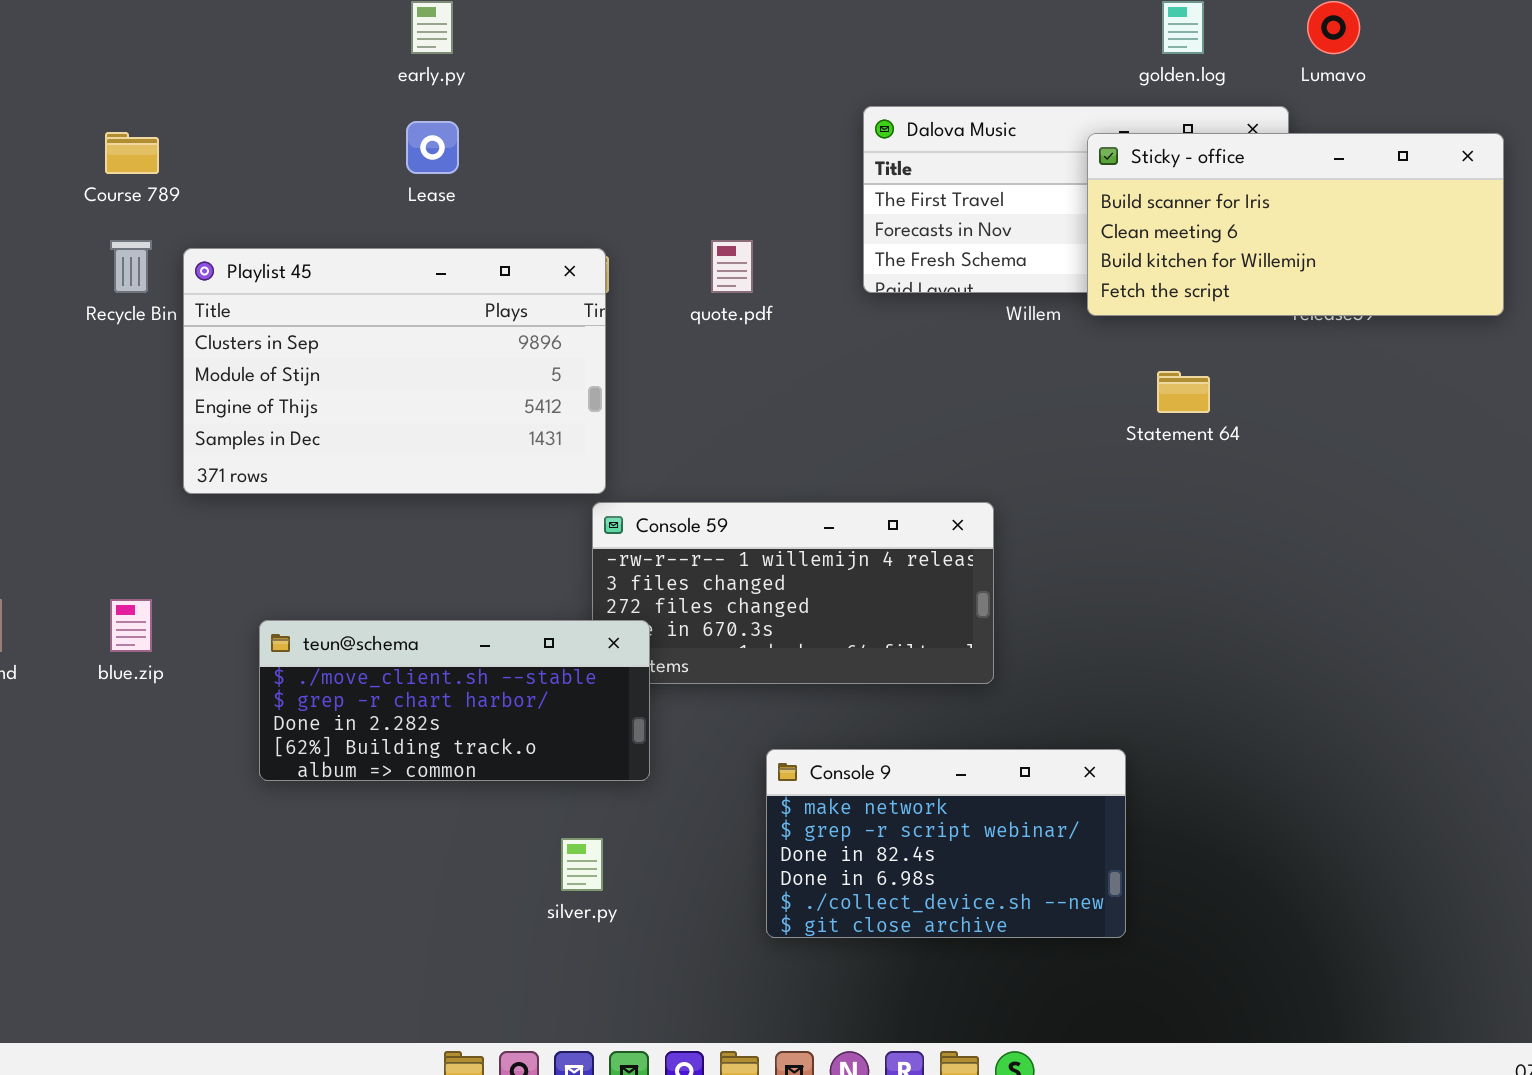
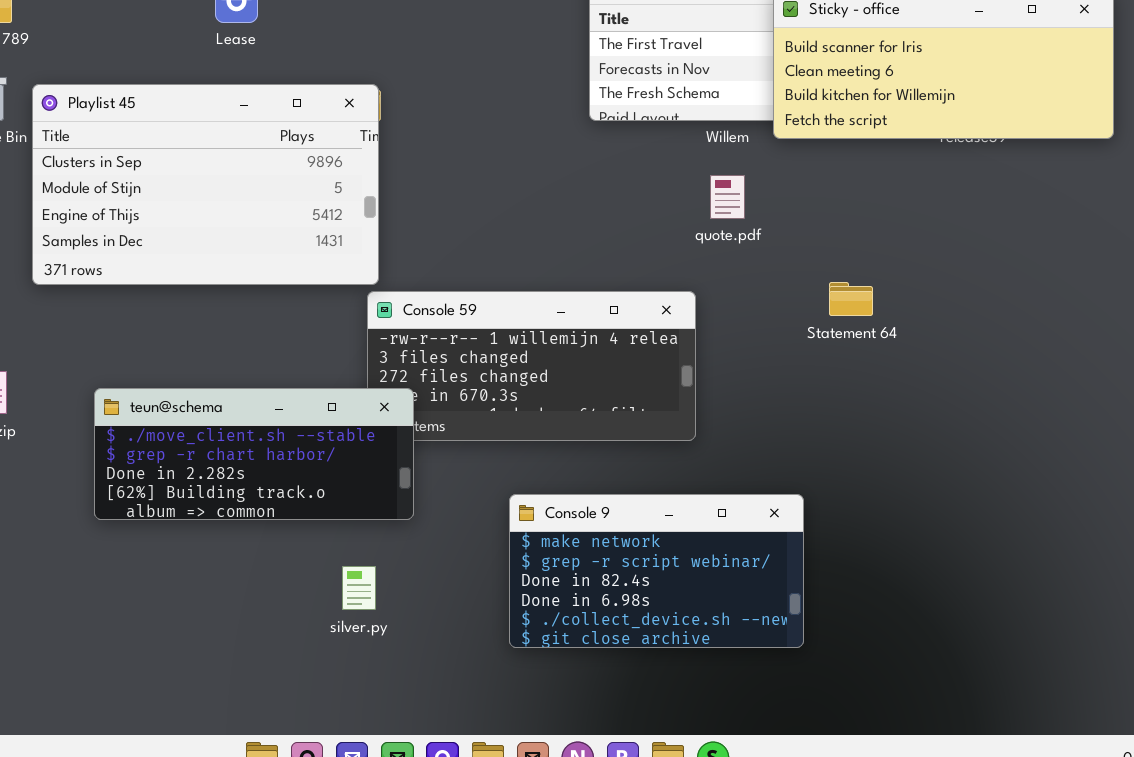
quote.pdf: [711,240,753,293] -> [710,175,745,219], moved
Statement 64: [1157,371,1210,413] -> [829,282,873,316], moved

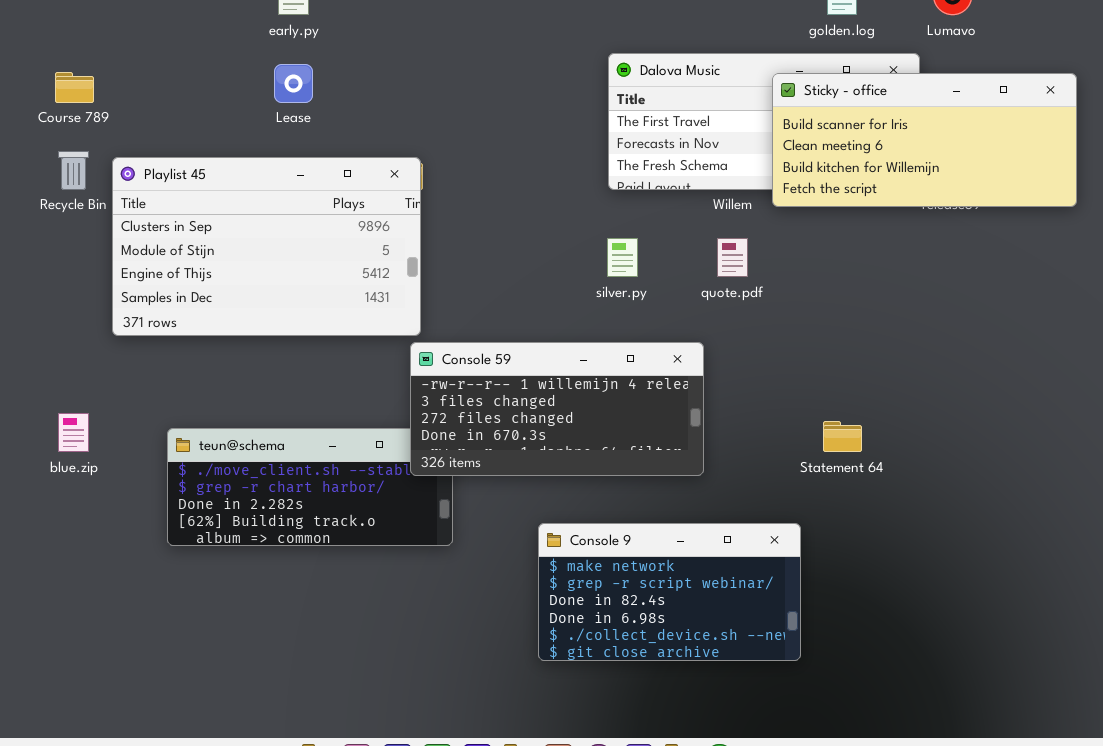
Statement 64: [829,282,873,316] -> [823,421,862,452], moved
Console 59: [367,291,696,441] -> [410,342,704,476], raised
silver.py: [342,566,376,610] -> [607,238,638,277], moved

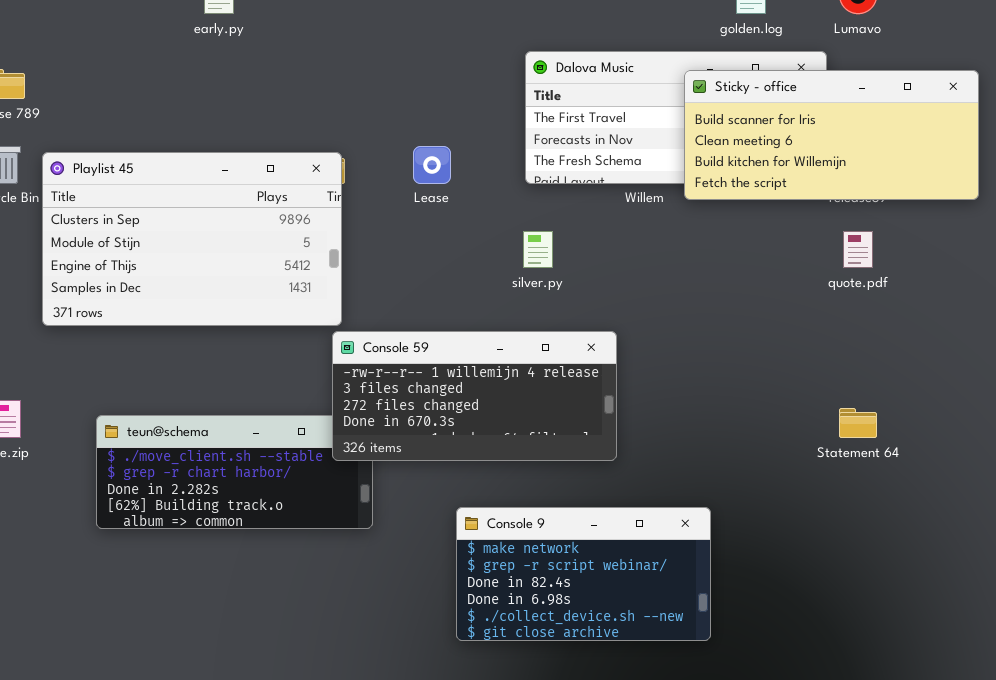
Lease: [274,64,313,103] -> [413,146,451,184], moved
quote.pdf: [717,238,748,277] -> [843,231,873,268], moved
Statement 64: [823,421,862,452] -> [839,408,877,438], moved

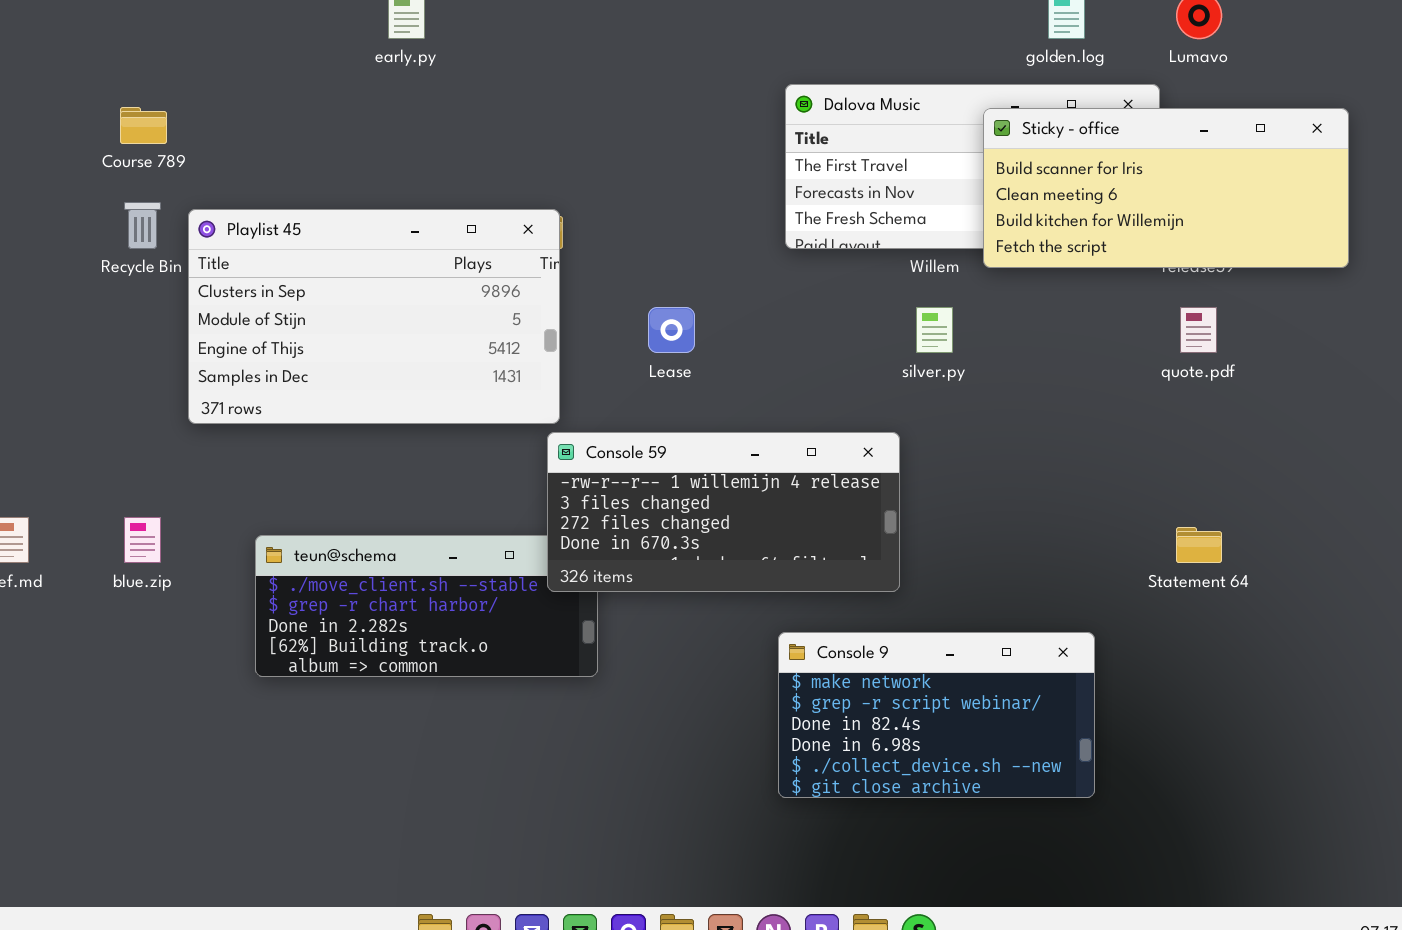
Lease: [413,146,451,184] -> [648,307,695,353], moved
silver.py: [523,231,553,268] -> [916,307,953,353], moved
Console 9: [456,507,711,641] -> [778,632,1095,798], moved

